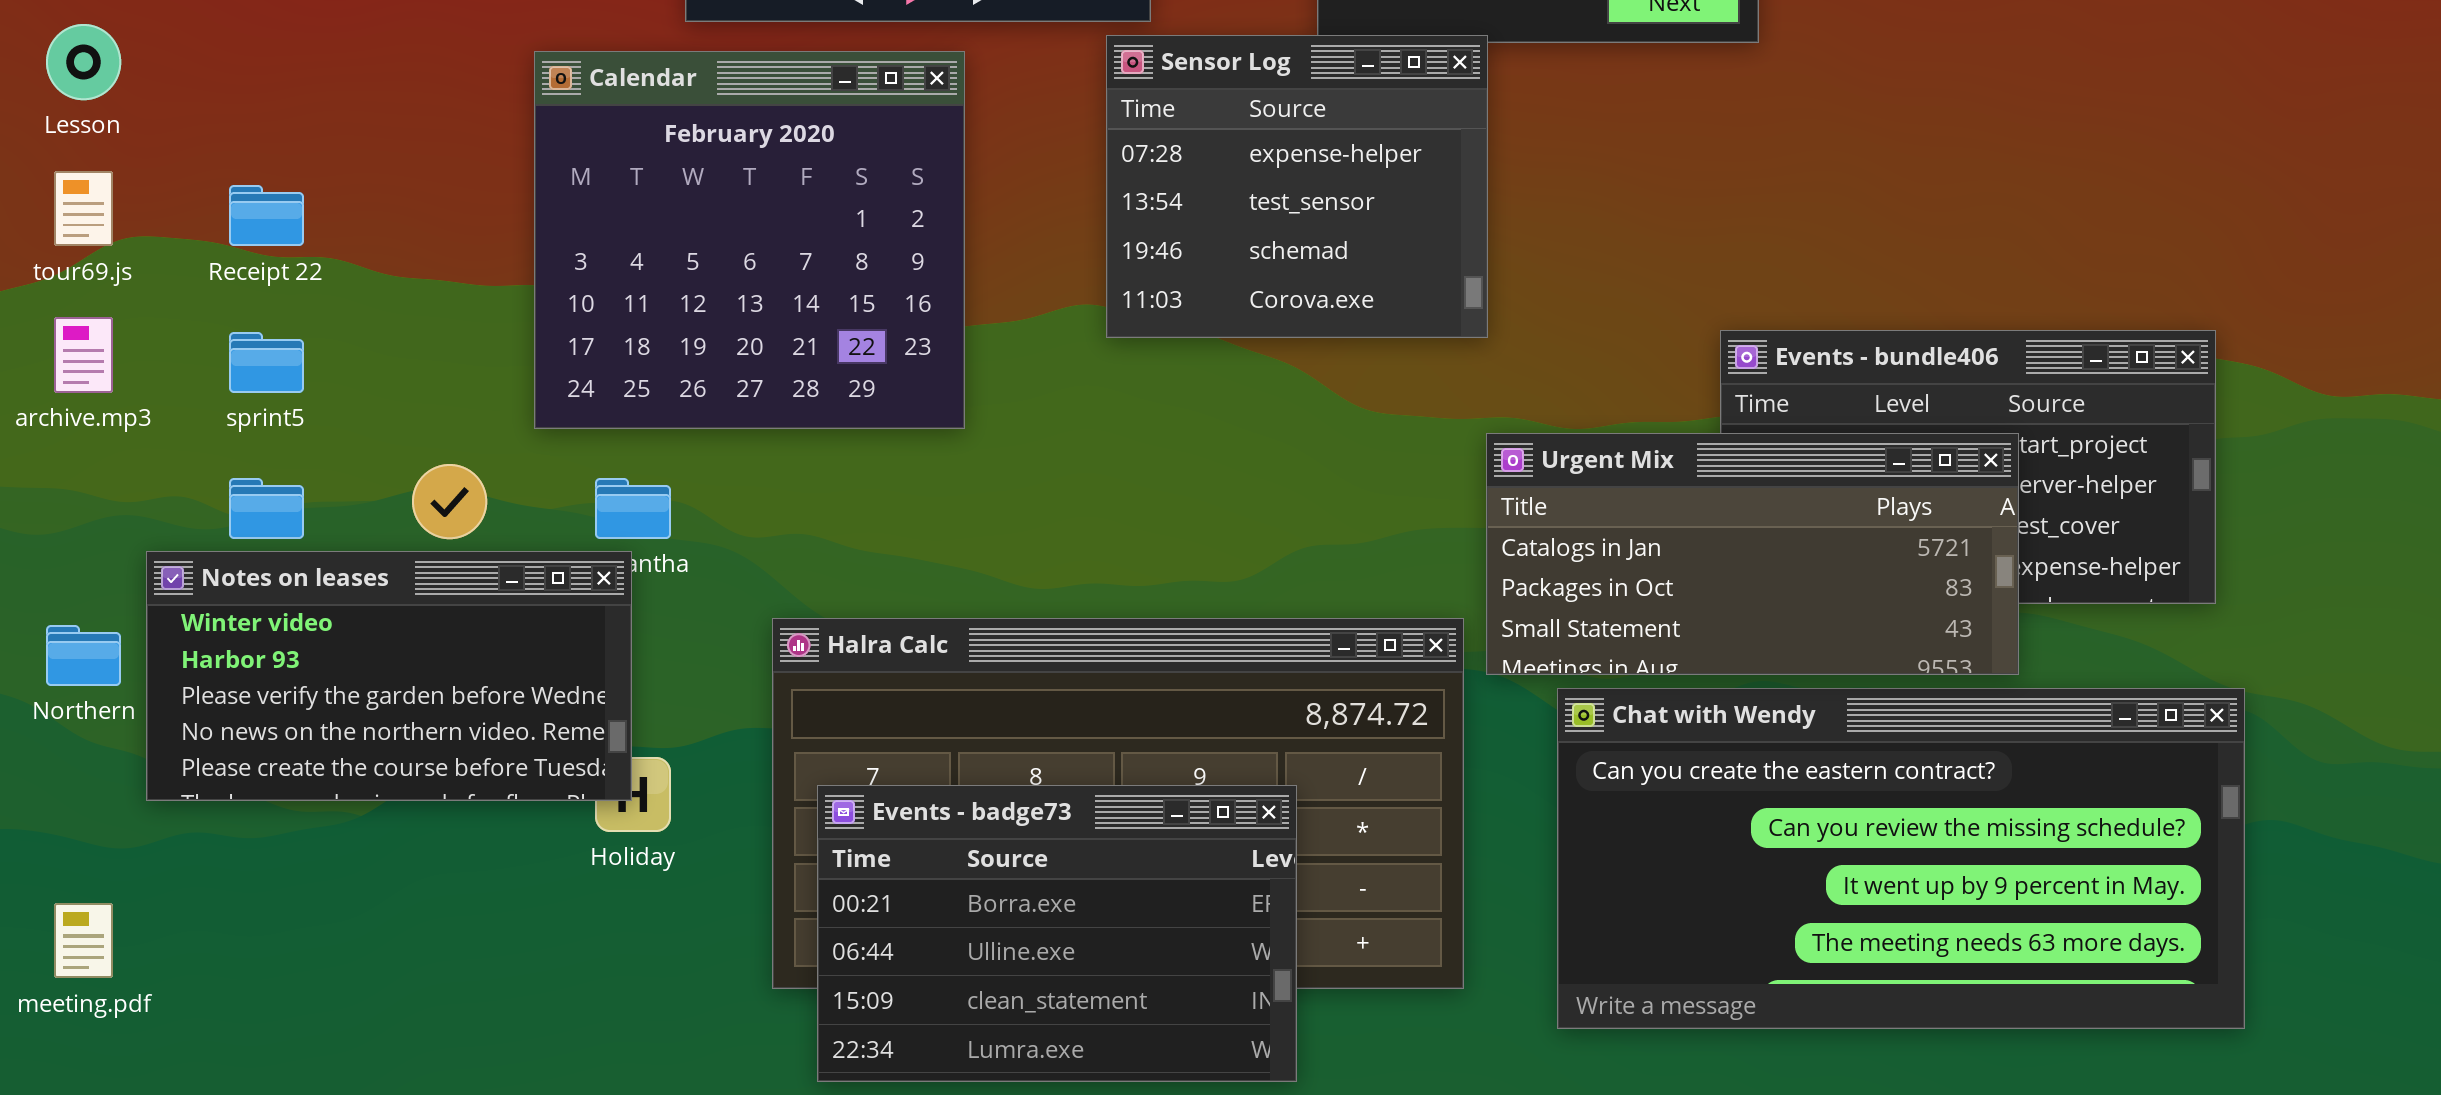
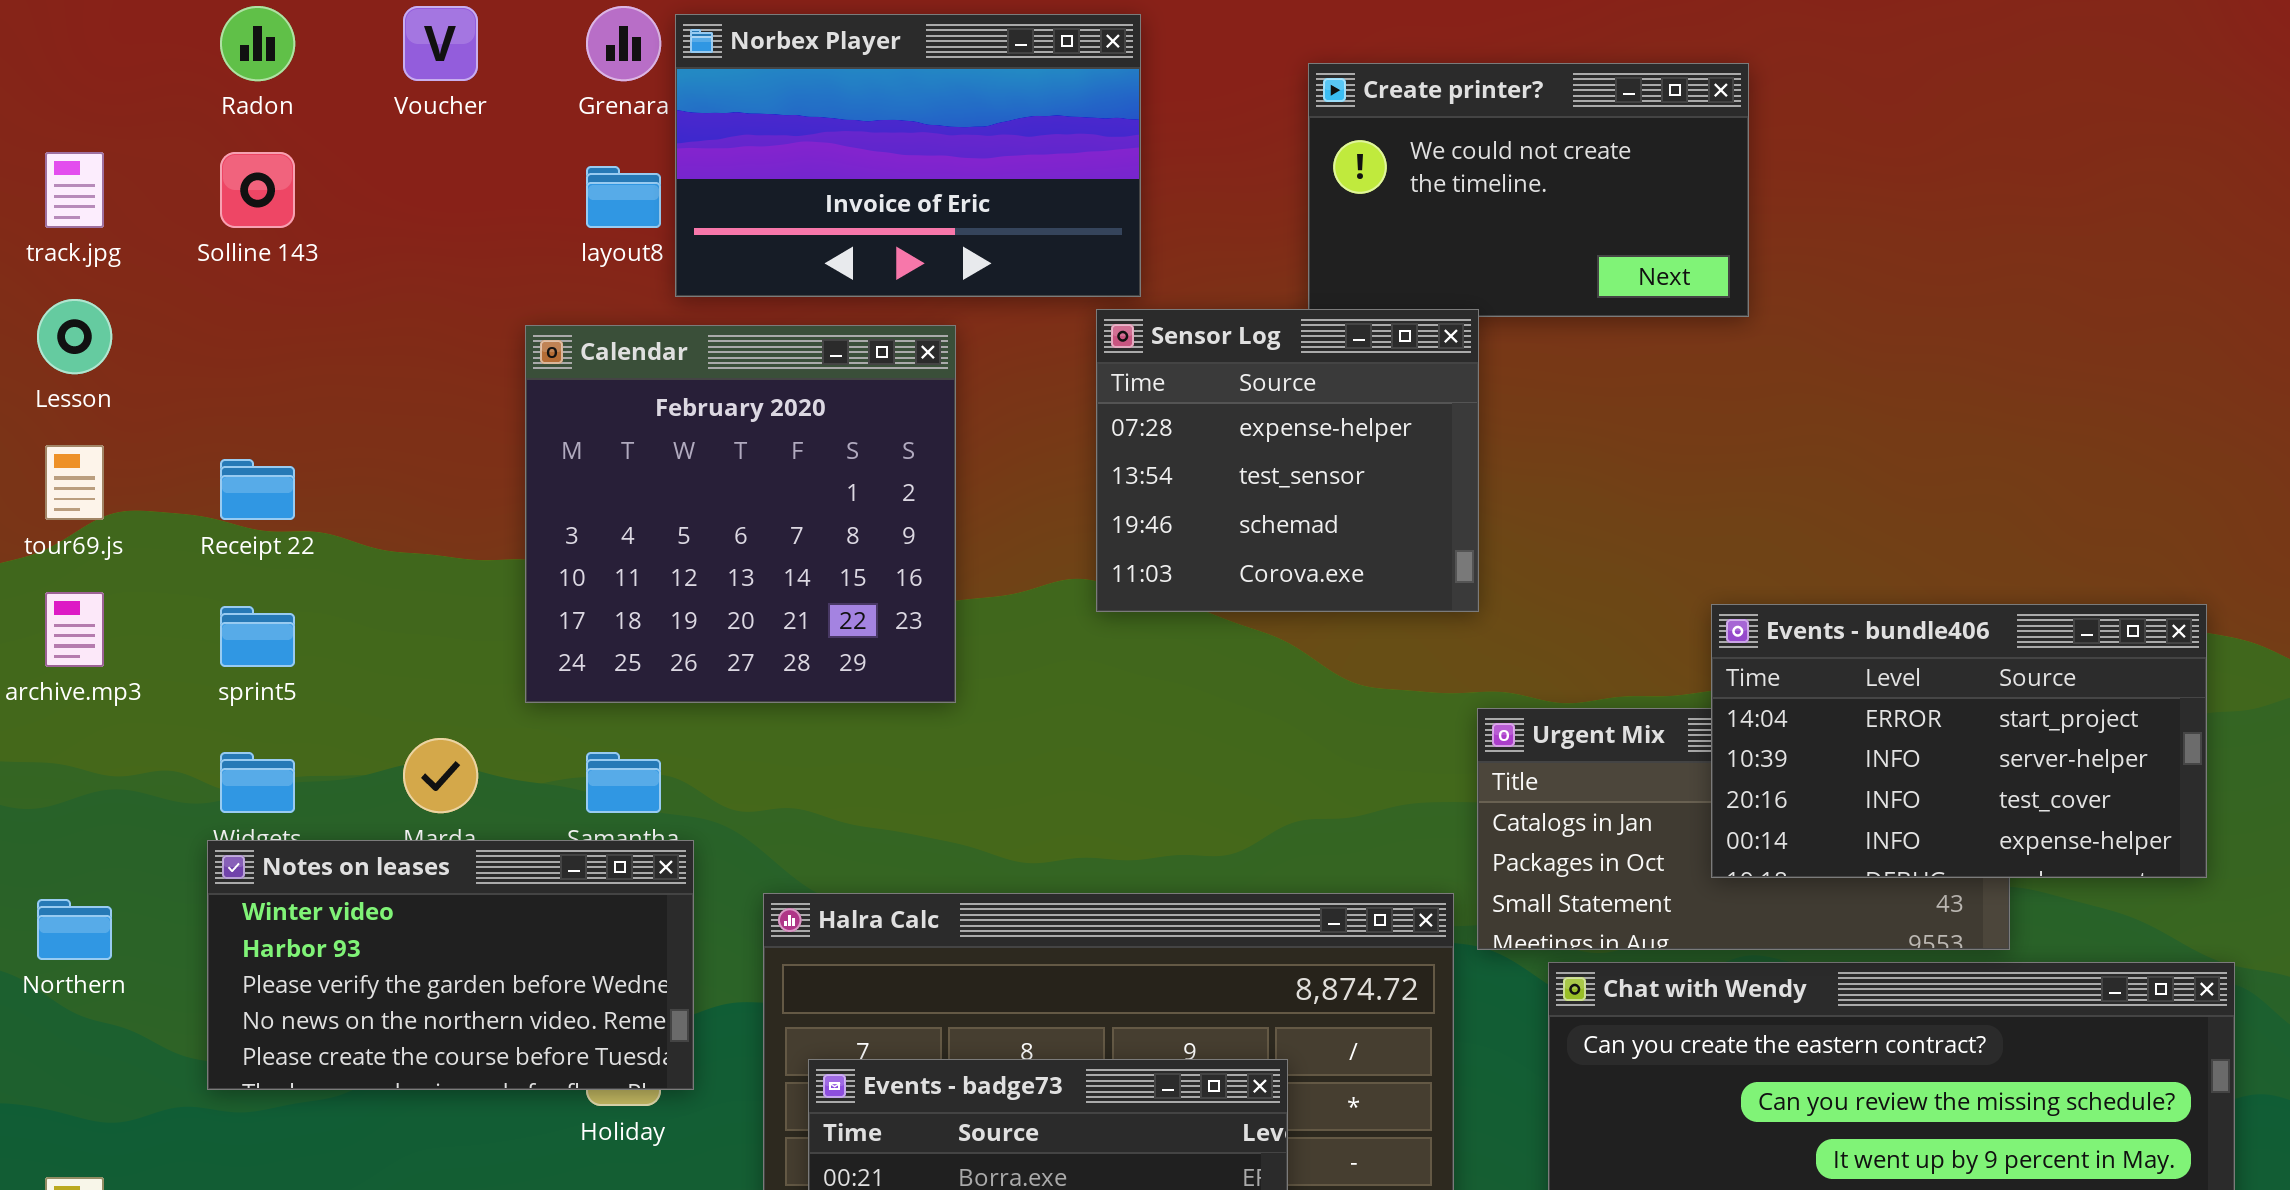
Events - bundle406: [1720,330,2216,604] -> [1711,604,2207,878], raised
Notes on leases: [146,551,632,801] -> [207,840,694,1090], moved

